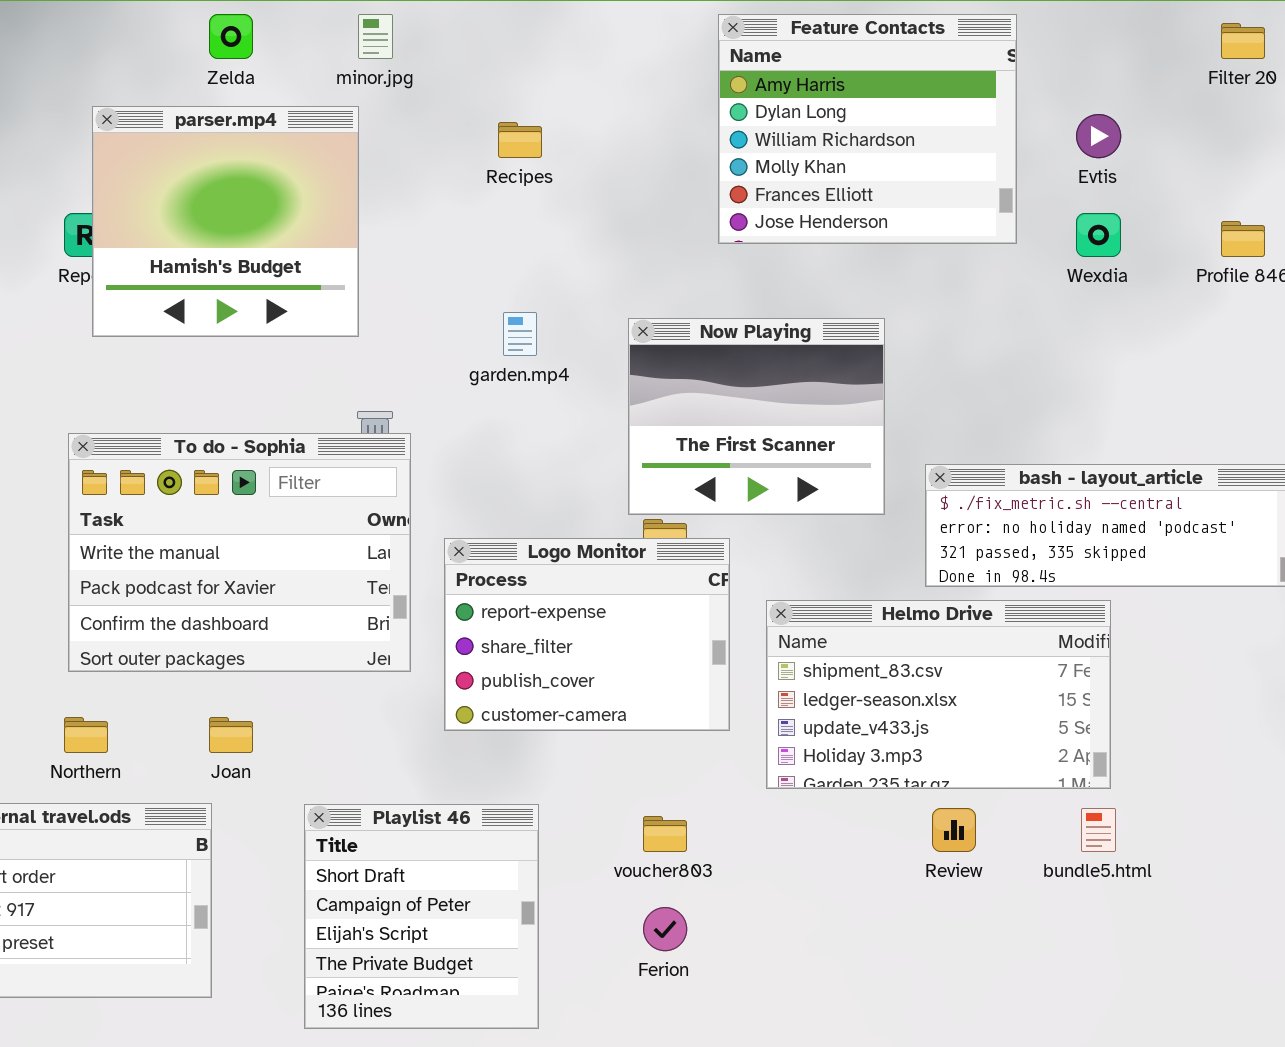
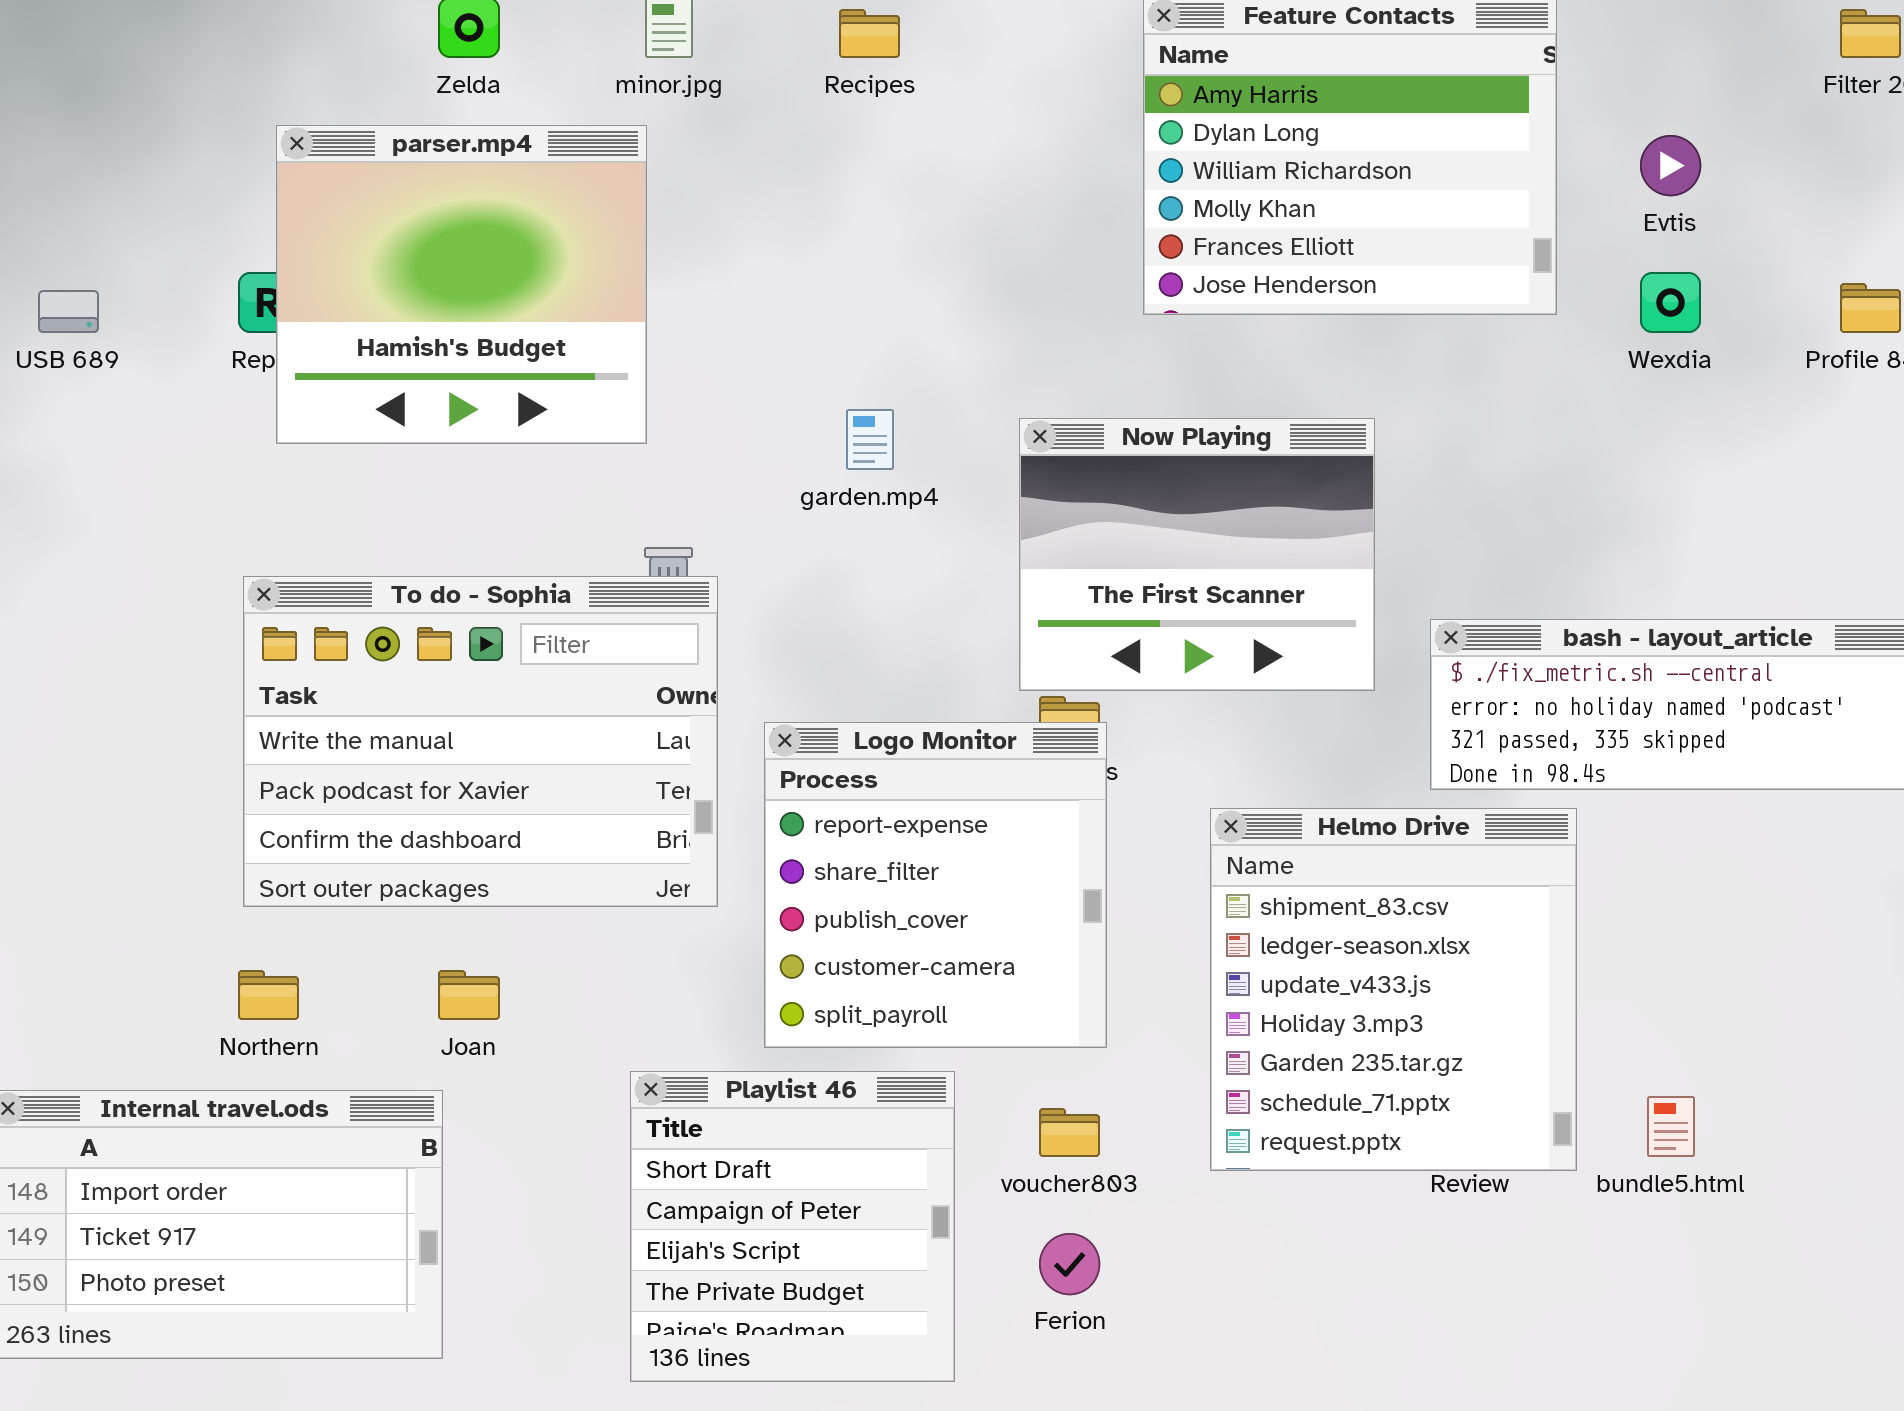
Recipes: [498,122,542,158] -> [839,9,900,58], moved
Logo Monitor: [444,538,730,731] -> [764,722,1107,1048], resized
Helmo Drive: [766,600,1111,789] -> [1210,808,1577,1171], resized
Playlist 46: [304,804,539,1029] -> [630,1071,955,1382], moved

